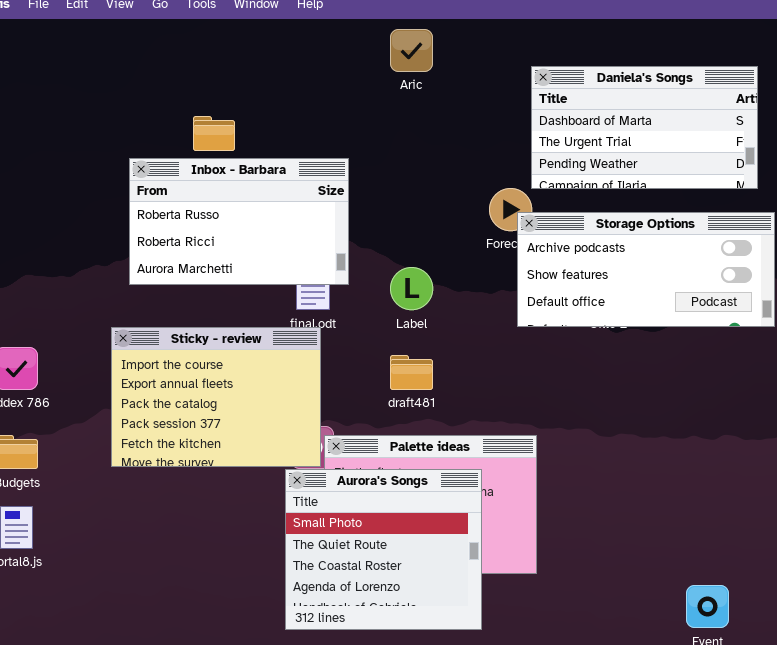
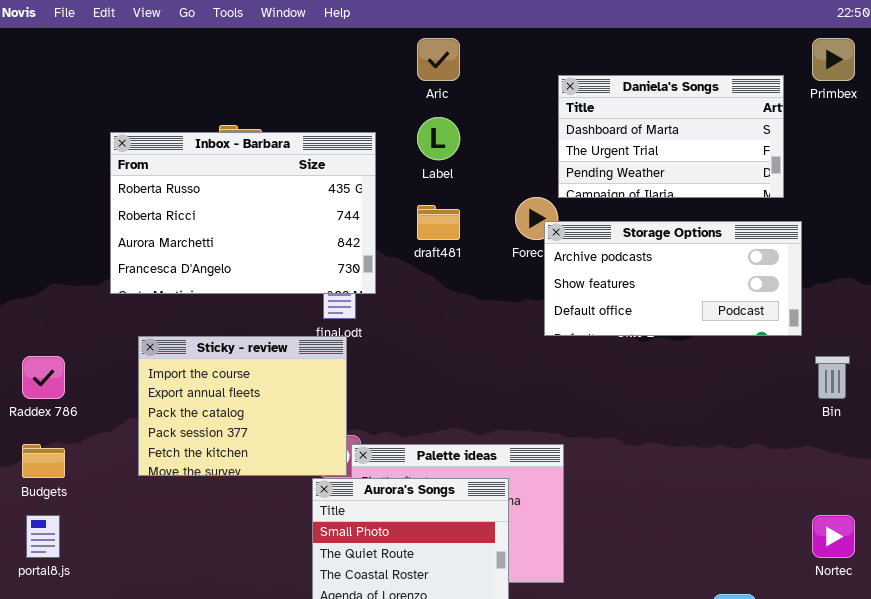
Inbox - Barbara: [129,158,349,285] -> [110,132,376,294], resized
Label: [390,267,433,310] -> [417,117,460,160], moved
draft481: [390,355,433,390] -> [417,205,460,240], moved

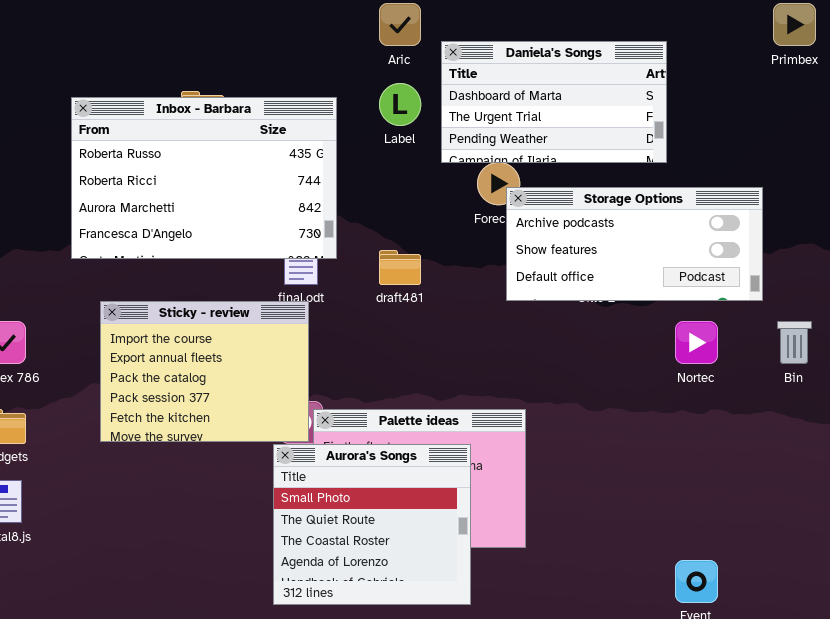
Daniela's Songs: [558,75,784,198] -> [441,41,667,163], moved
draft481: [417,205,460,240] -> [379,250,421,285], moved
Nortec: [812,515,855,558] -> [675,321,718,364], moved

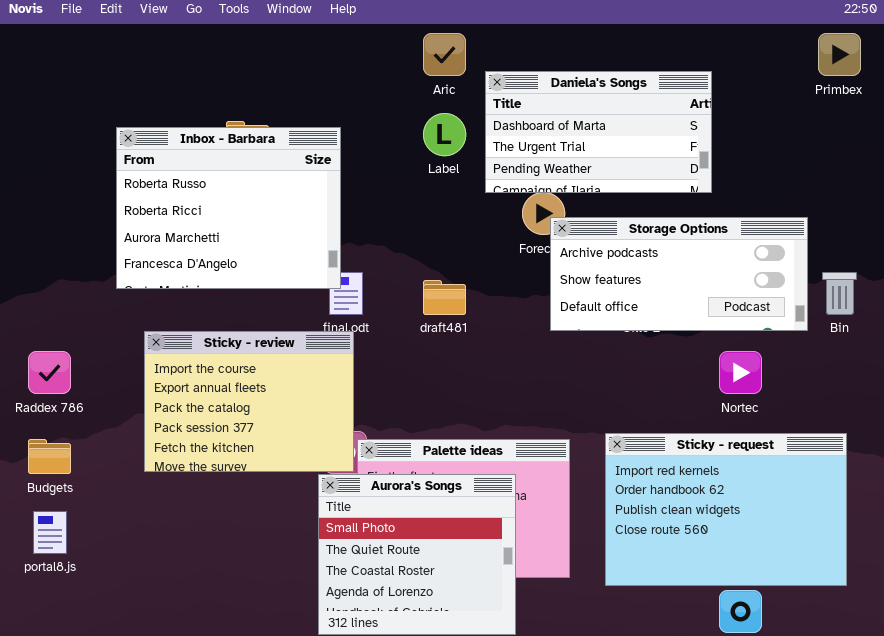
Inbox - Barbara: [71,97,337,259] -> [116,127,341,289], resized
Bin: [777,321,812,364] -> [822,272,857,315], moved
Sticky - request: none -> [605,433,847,586], opened

